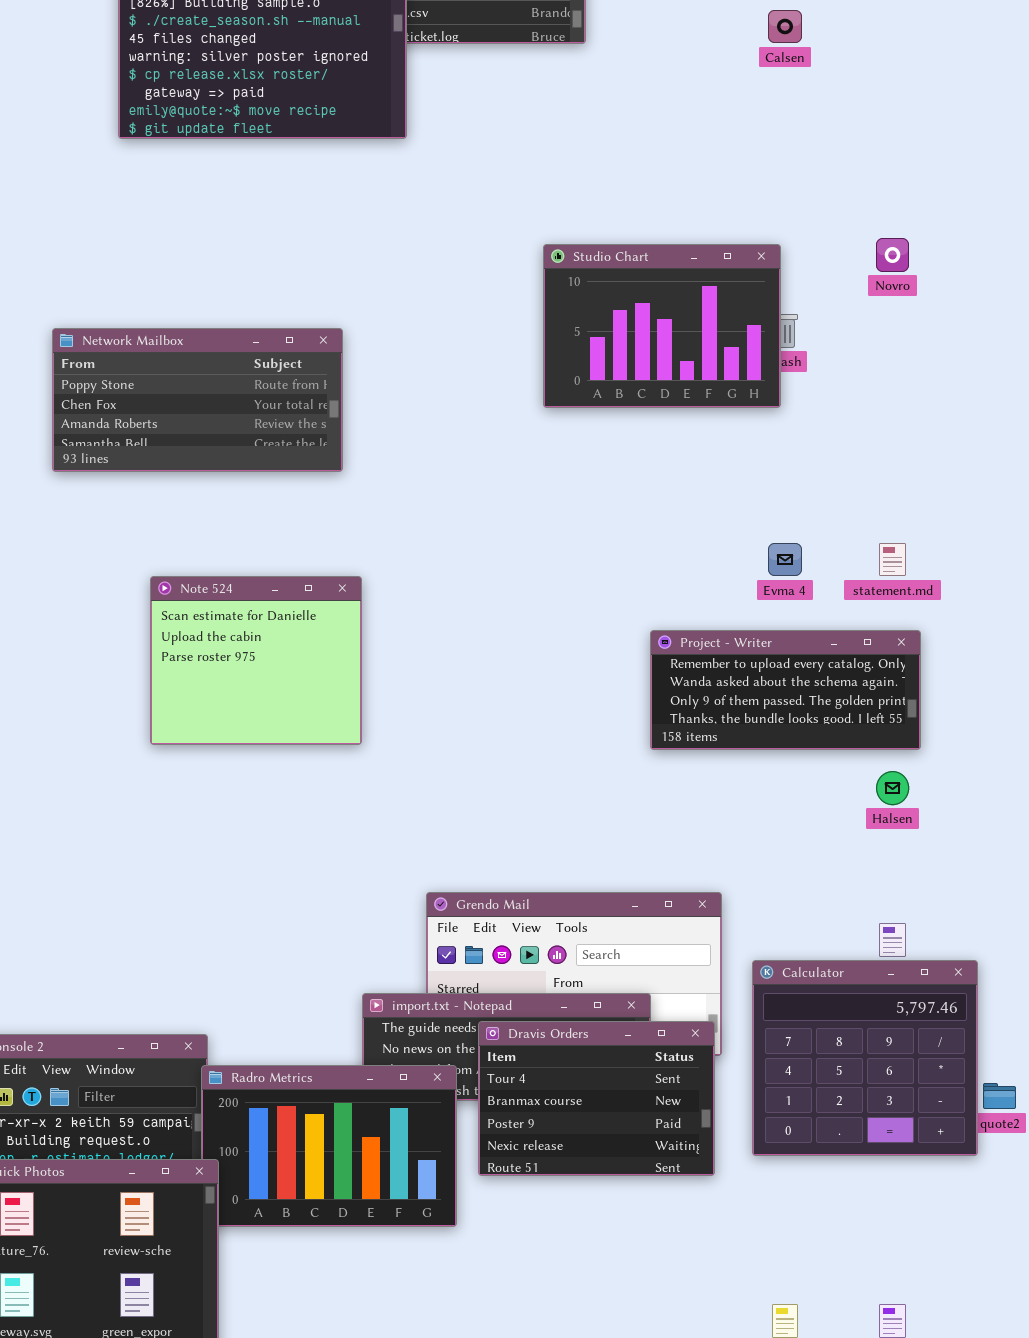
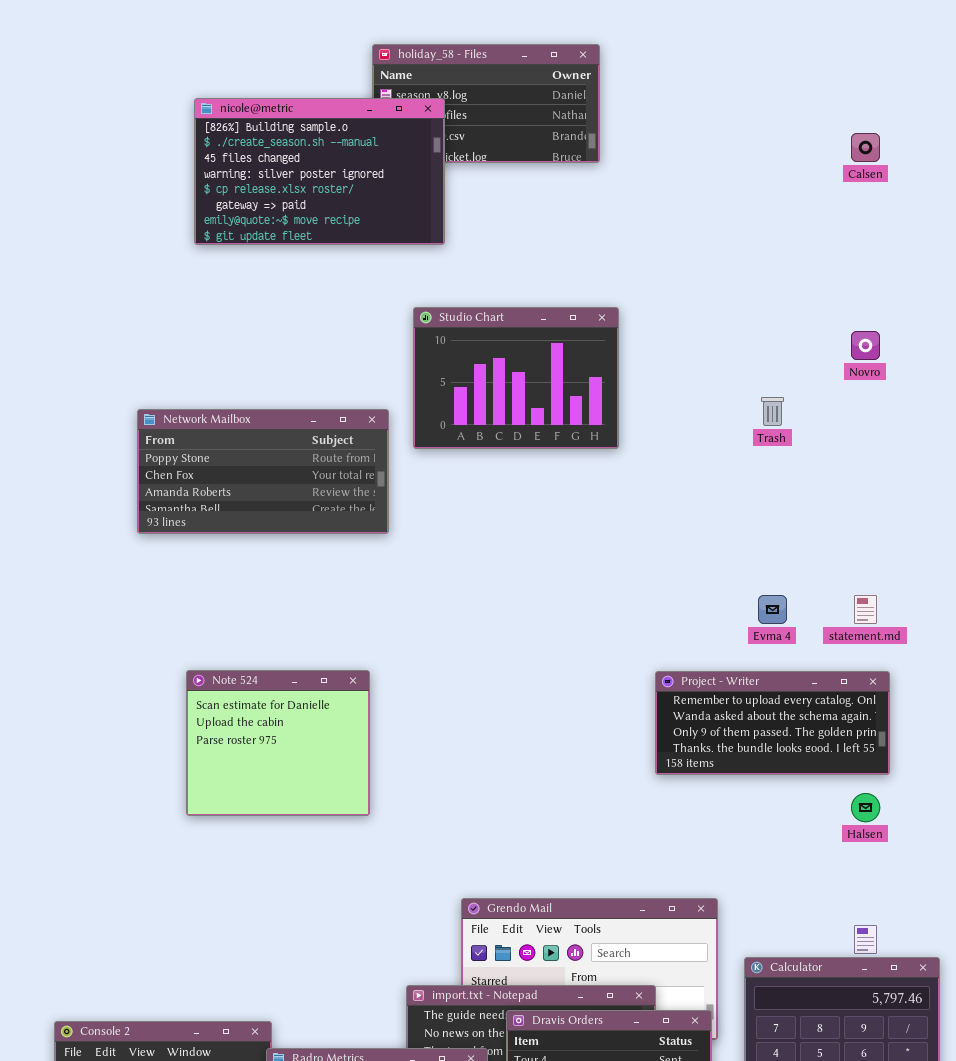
Calsen: [768,10,802,43] -> [851,133,880,162], moved
Studio Chart: [543,244,781,408] -> [413,307,619,449], moved
Note 524: [150,576,362,745] -> [186,670,370,816], moved

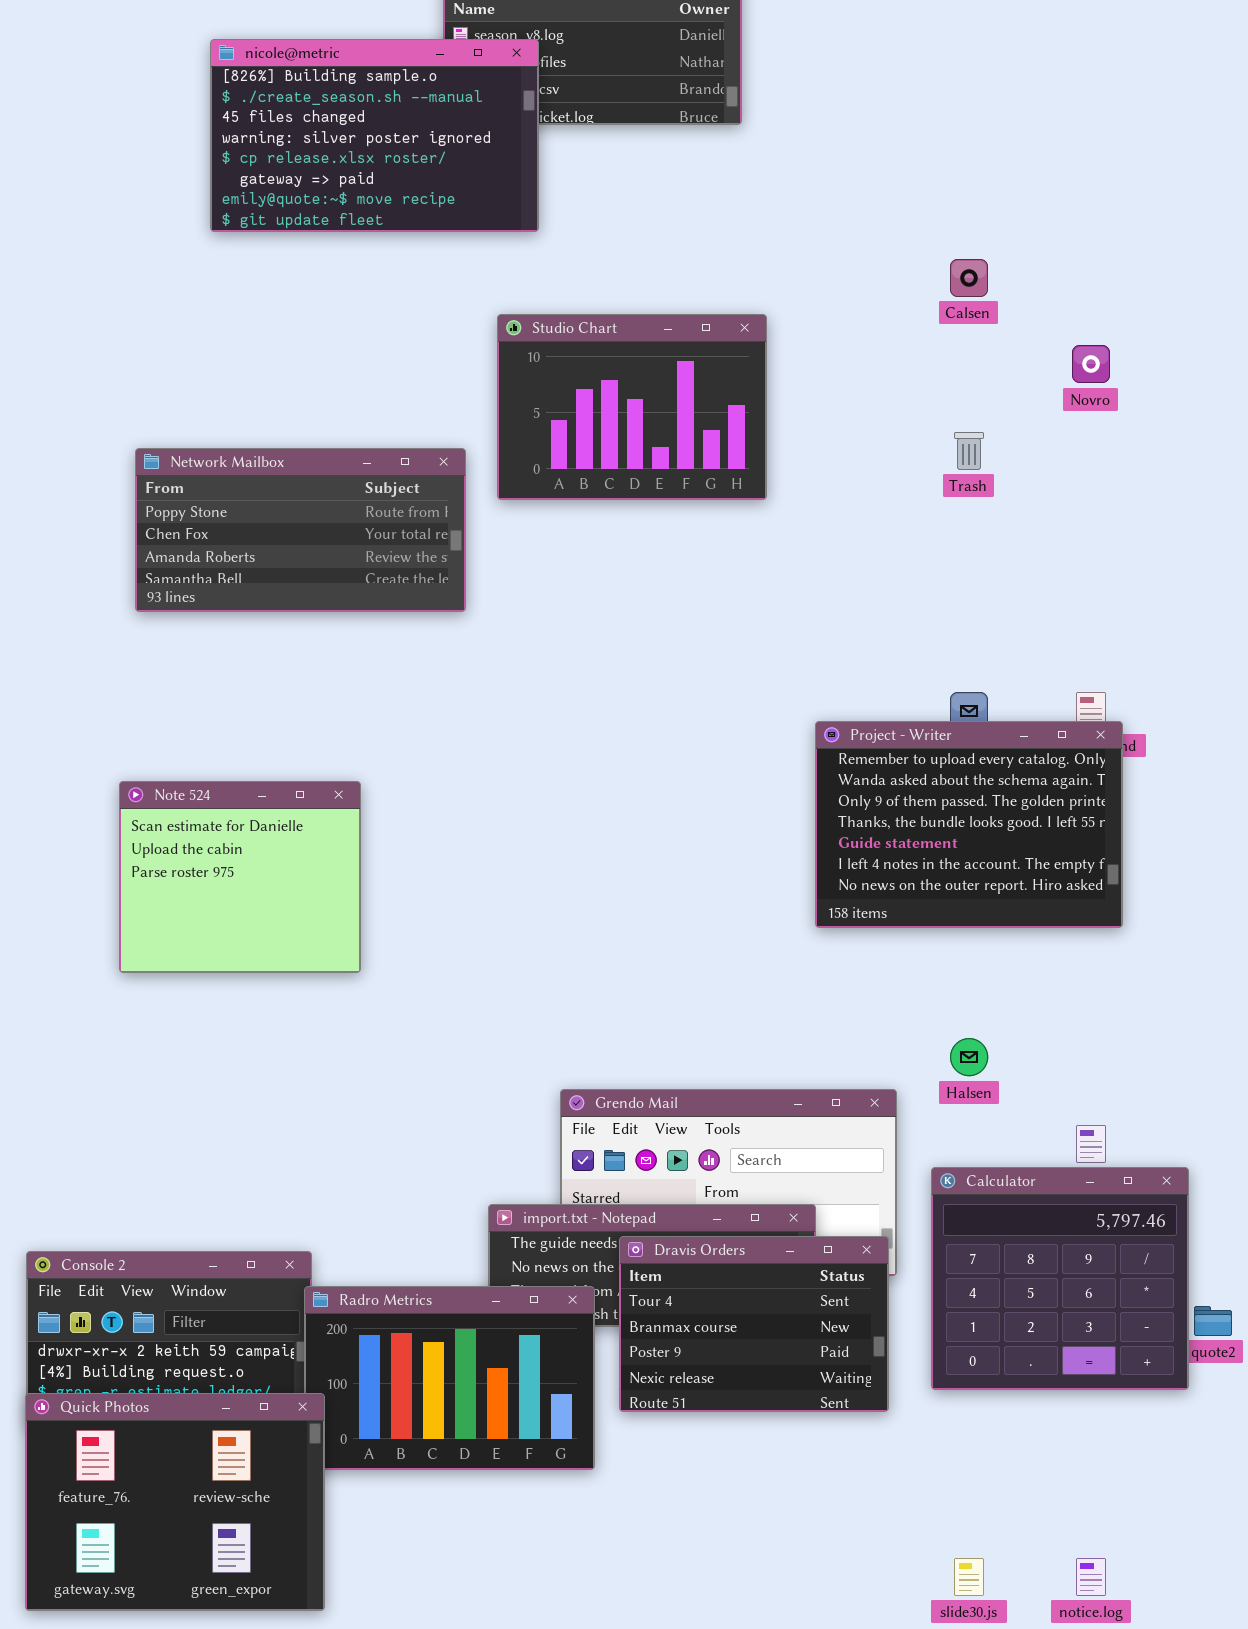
Calsen: [851,133,880,162] -> [950,259,988,297], moved
Note 524: [186,670,370,816] -> [119,781,361,973], moved
Project - Writer: [655,671,890,775] -> [815,721,1123,928], resized
Halsen: [851,793,880,822] -> [950,1038,988,1076], moved

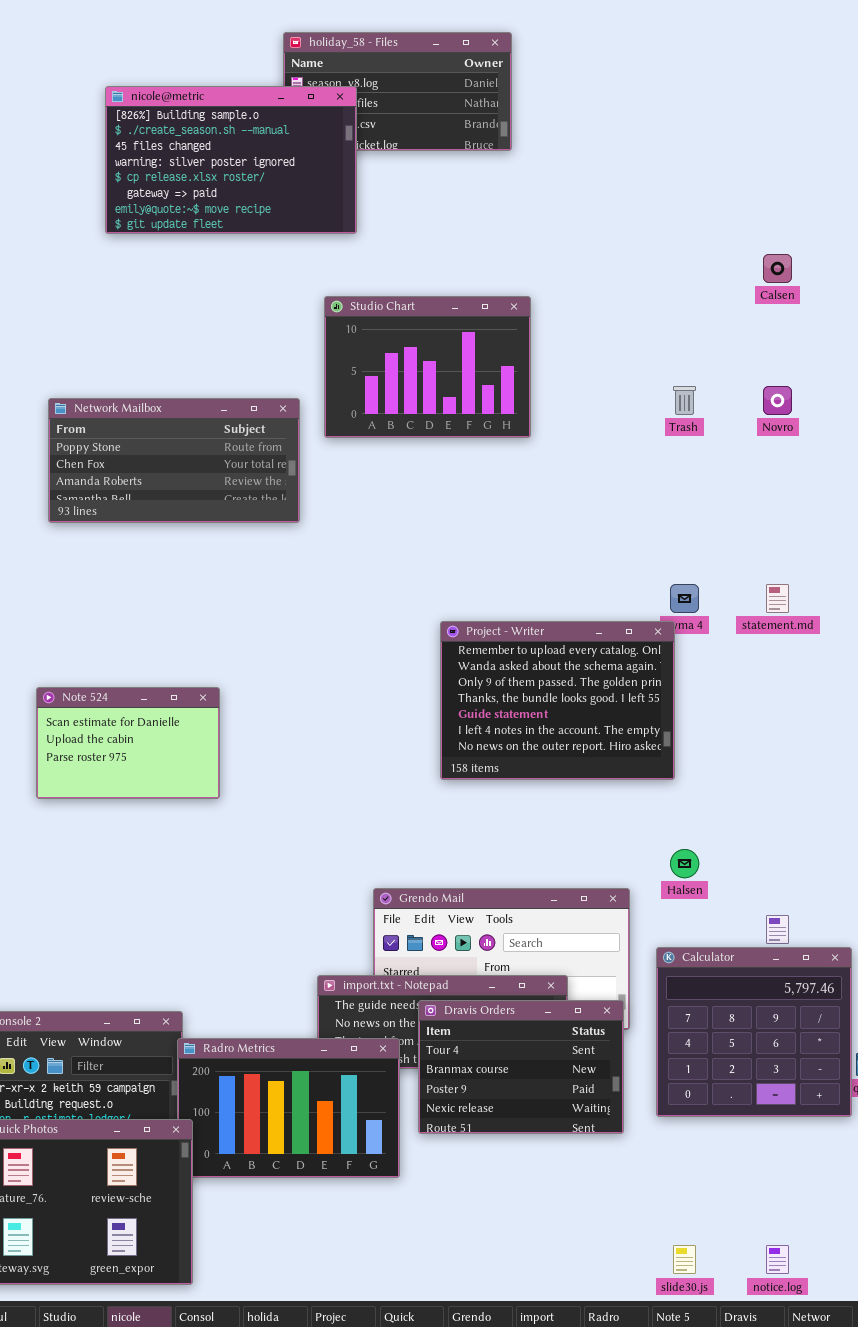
Calsen: [950,259,988,297] -> [763,254,792,283], moved
Novro: [1072,345,1110,383] -> [763,386,792,415], moved
Project - Writer: [815,721,1123,928] -> [440,621,675,780], moved
Note 524: [119,781,361,973] -> [36,687,220,799], resized

